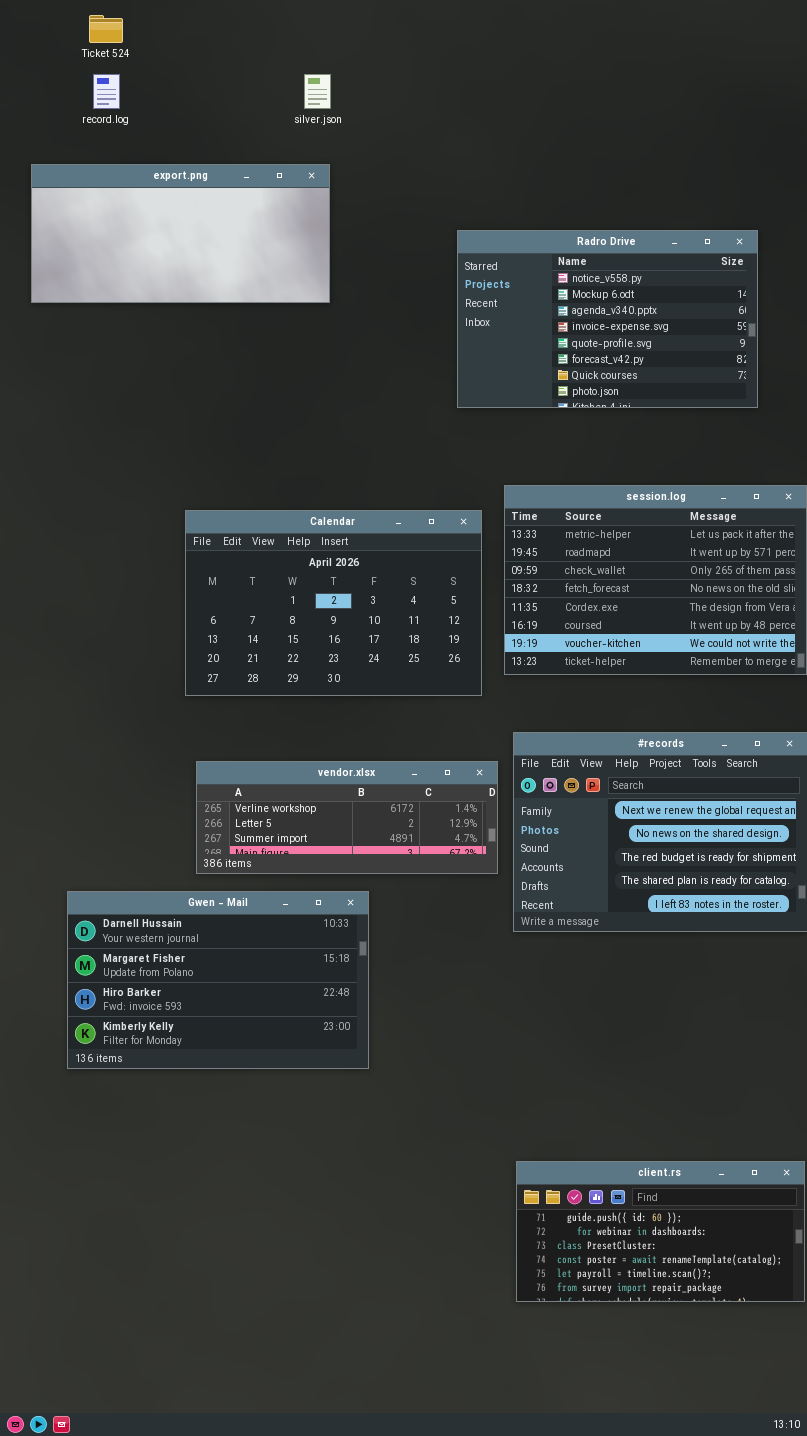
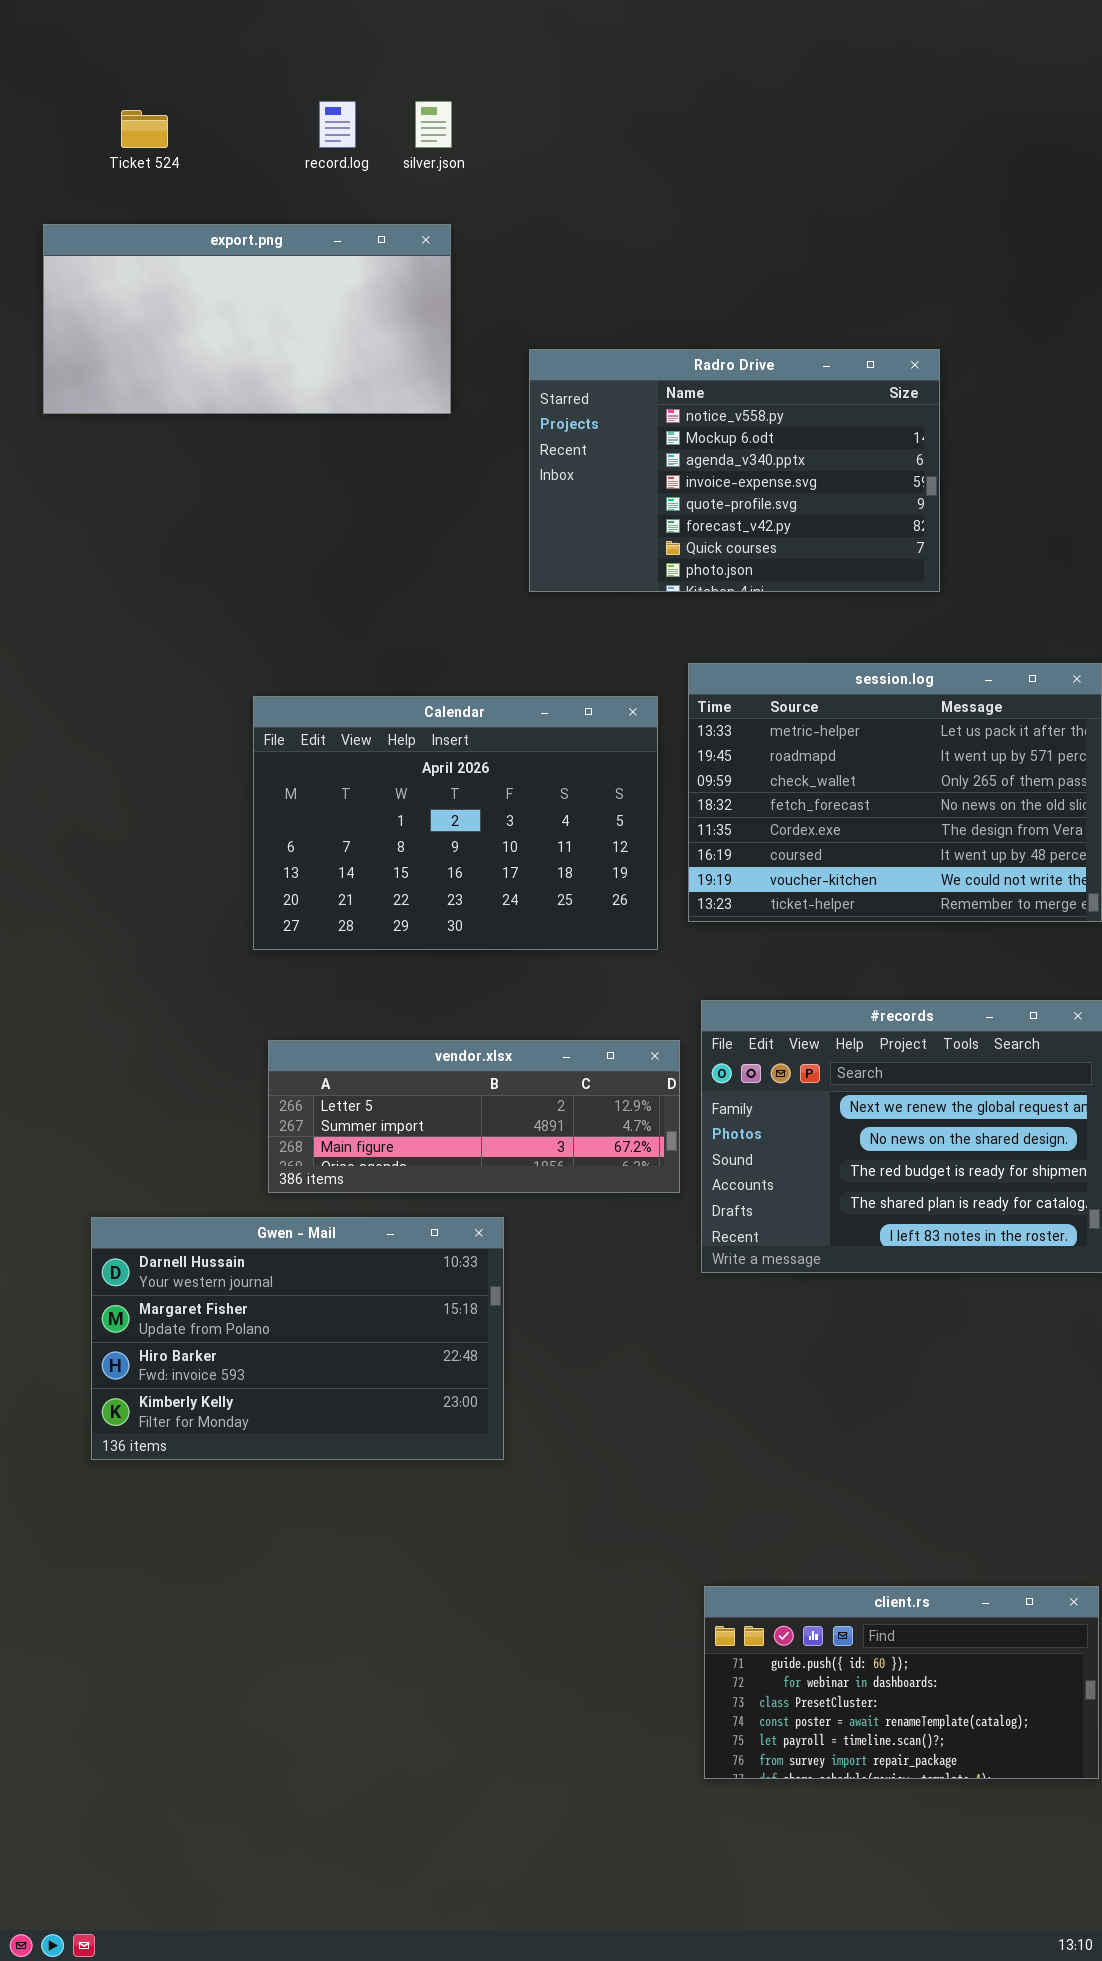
Ticket 524: [89,15,123,43] -> [121,110,168,148], moved
record.log: [93,74,120,109] -> [319,101,356,148], moved
Radro Drive: [457,230,758,408] -> [529,349,940,592], moved
vendor.xlsx: [196,761,498,874] -> [268,1040,680,1193], scrolled down 1 row

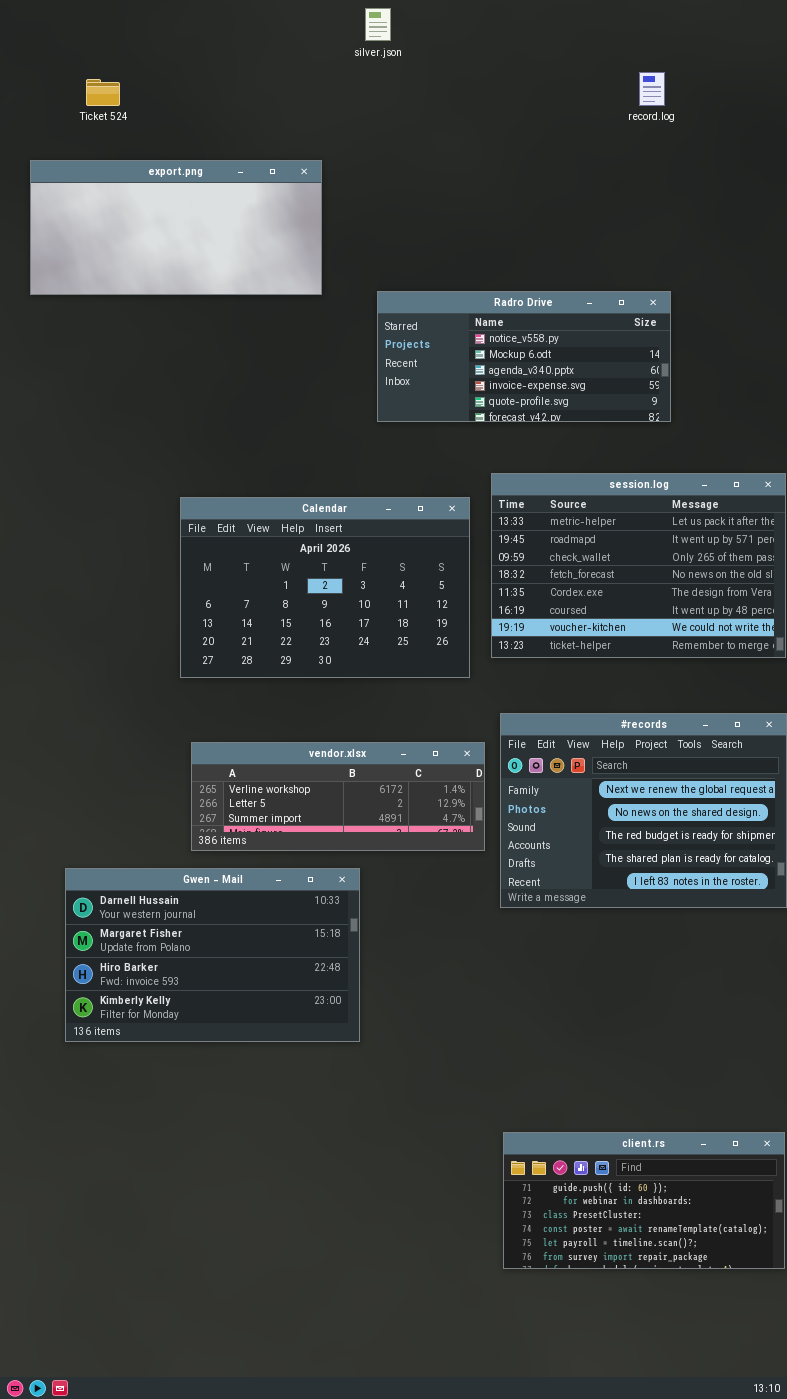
record.log: [319,101,356,148] -> [639,72,665,106], moved
silver.json: [415,101,452,148] -> [365,8,391,41], moved
Radro Drive: [529,349,940,592] -> [377,291,671,422], resized
vendor.xlsx: [268,1040,680,1193] -> [191,742,485,851], scrolled up 1 row

